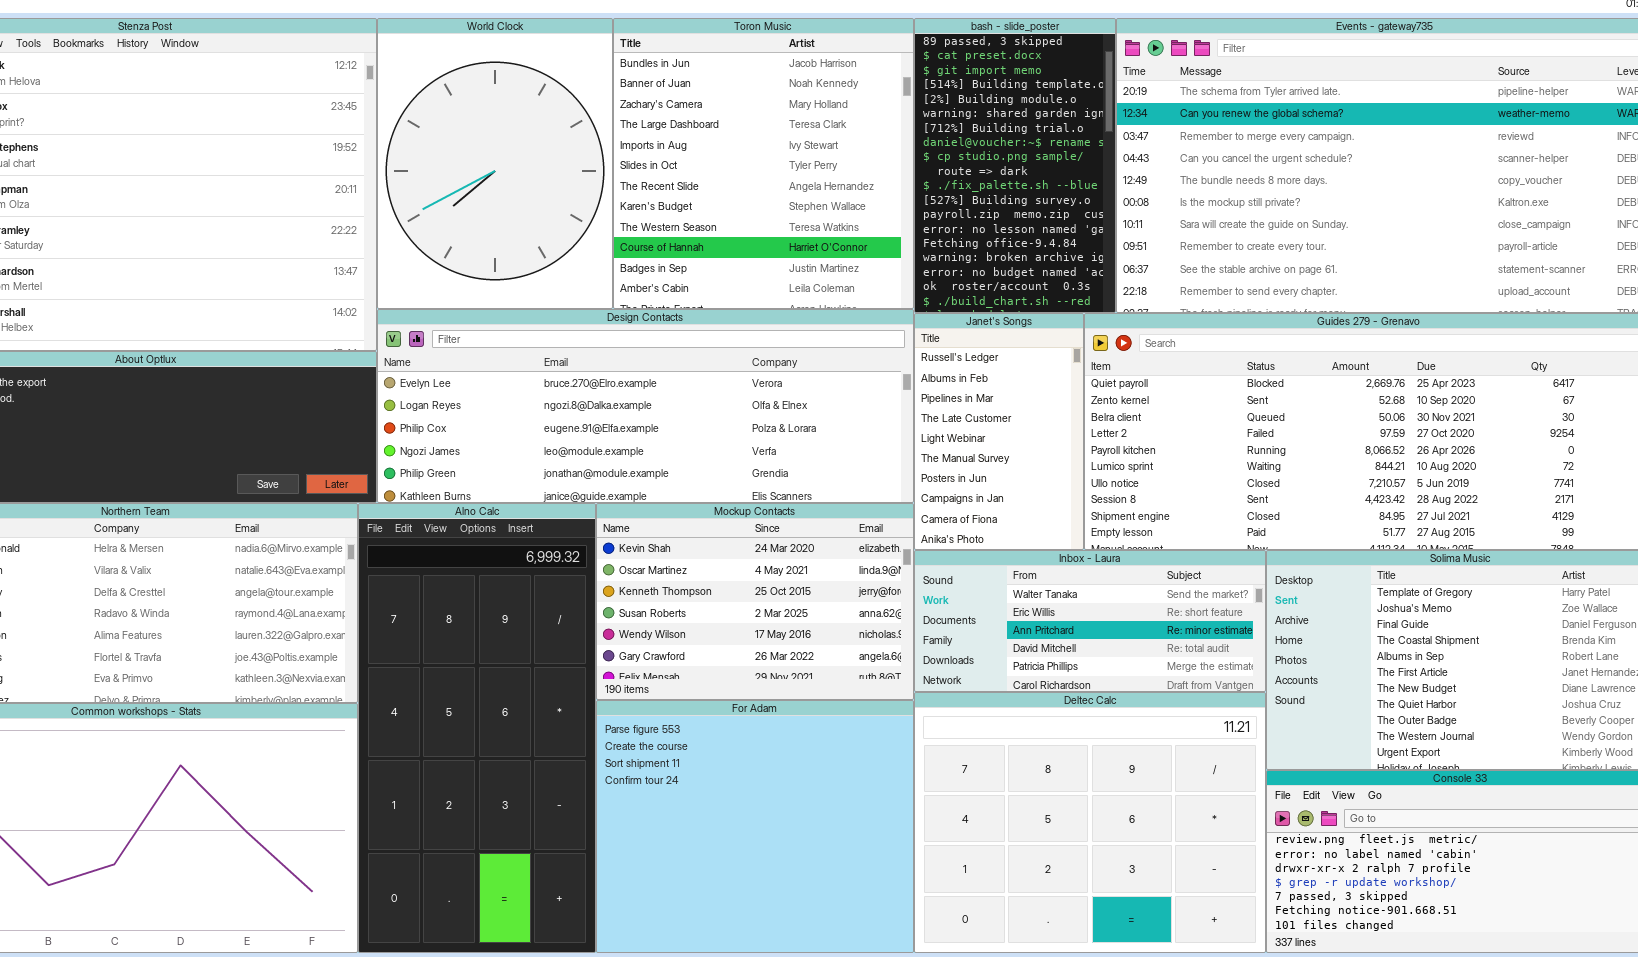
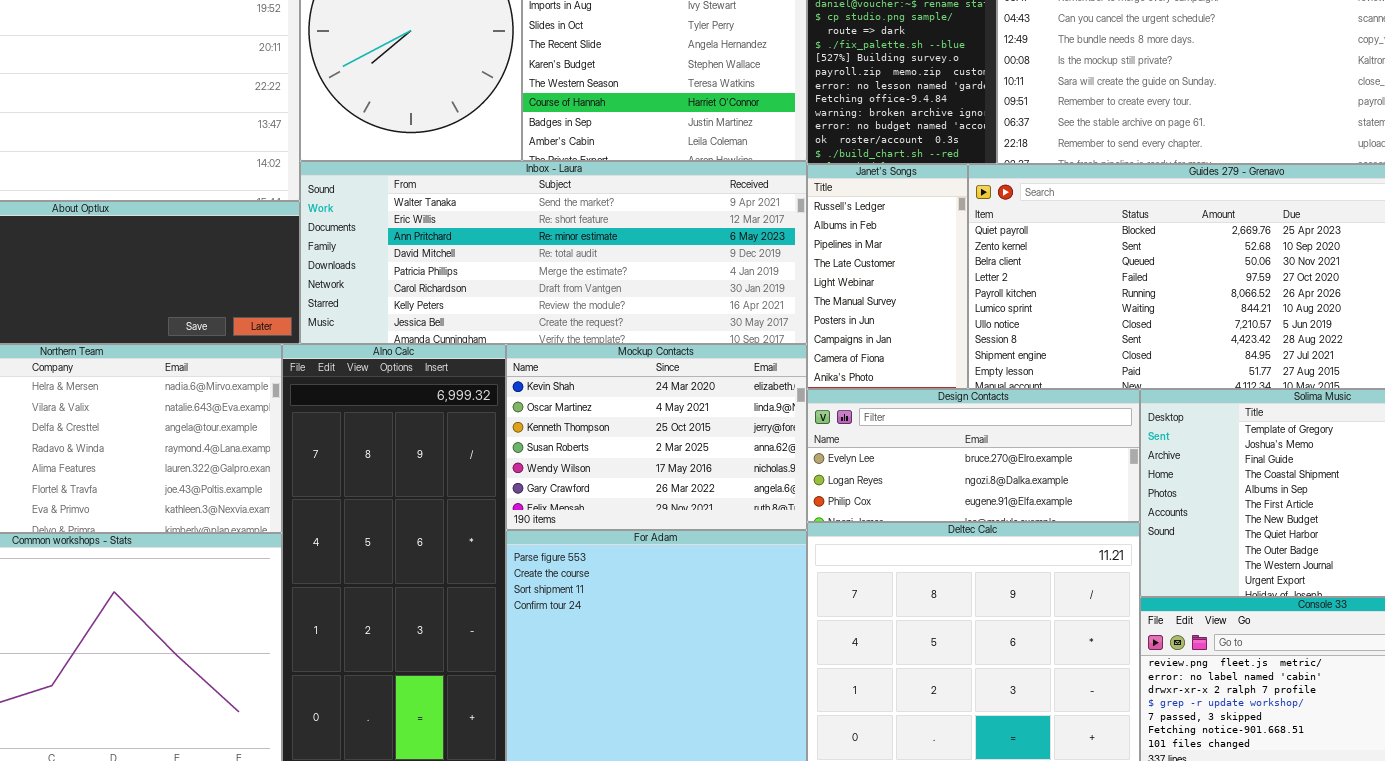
Design Contacts: [377,309,914,503] -> [807,389,1140,522], moved, resized
Inbox - Laura: [914,550,1266,692] -> [300,161,807,344], moved, resized

